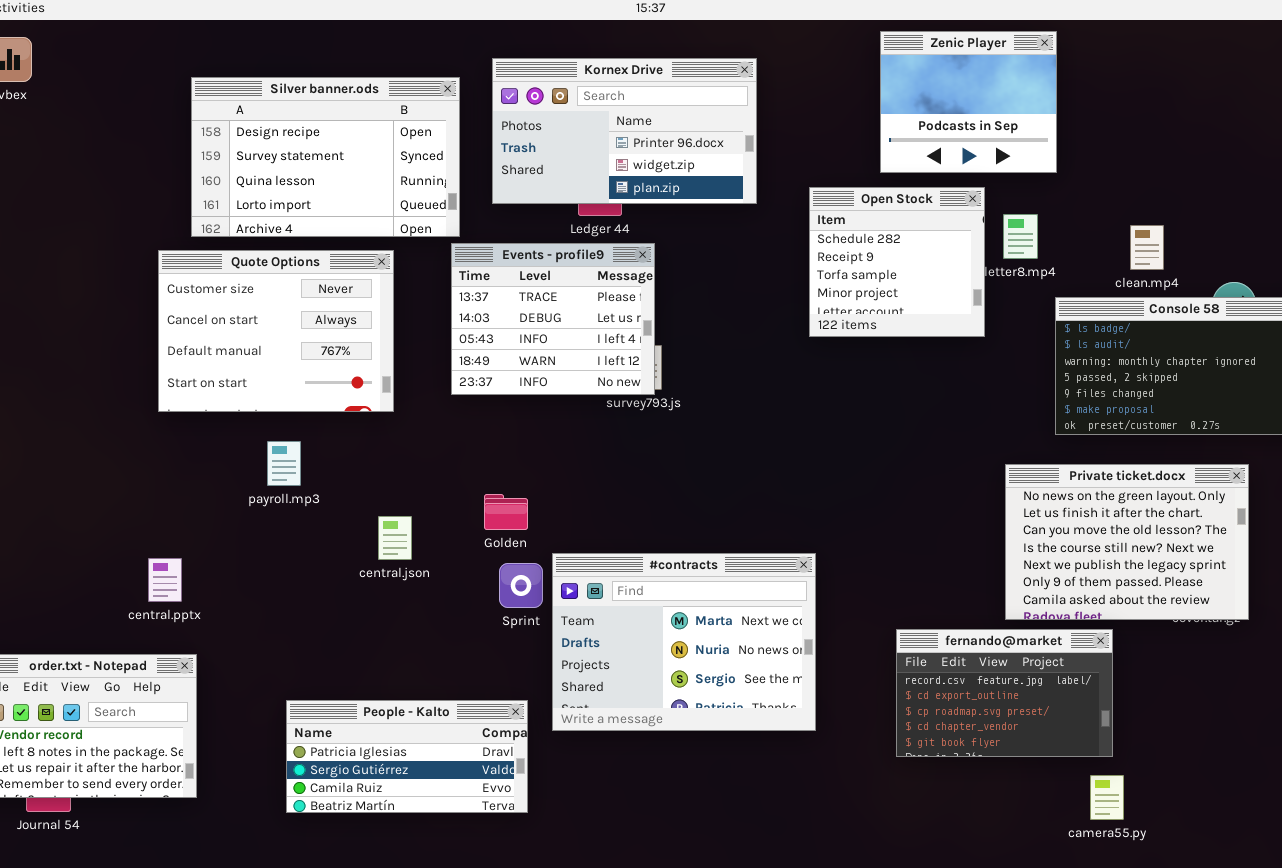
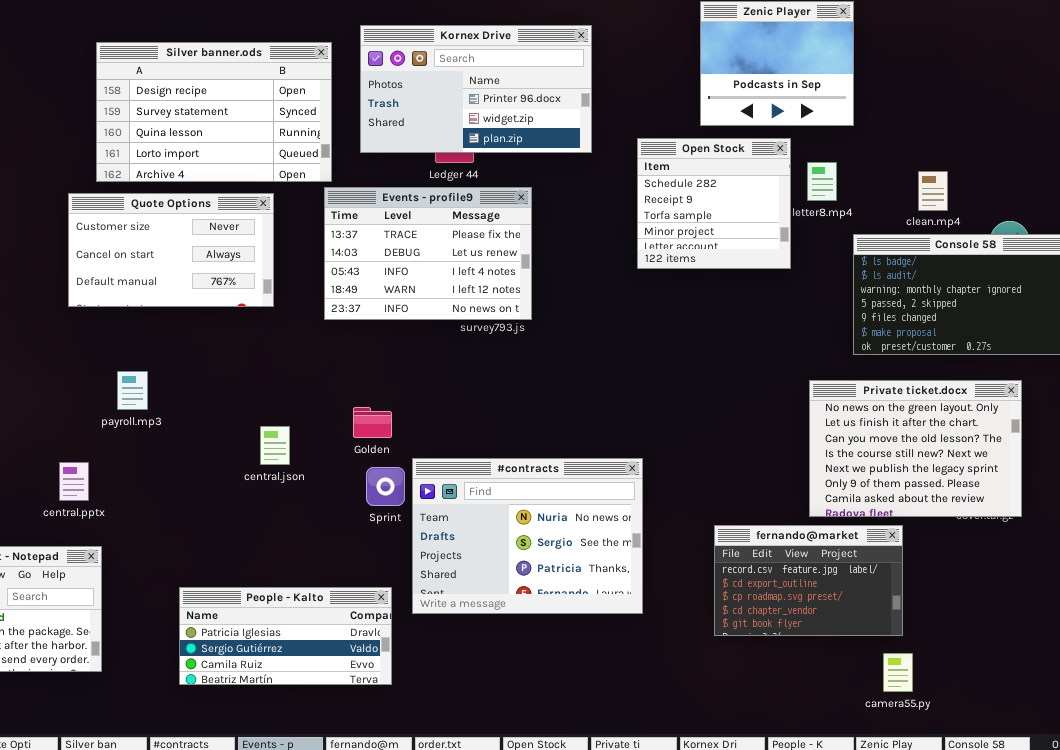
Events - profile9: [451,243,655,395] -> [324,187,532,320], resized
Quote Options: [158,250,394,412] -> [68,193,274,307], resized
payroll.mp3: [267,441,301,486] -> [117,371,148,410], moved
#contracts: [552,553,816,731] -> [412,458,643,614], scrolled down 1 row

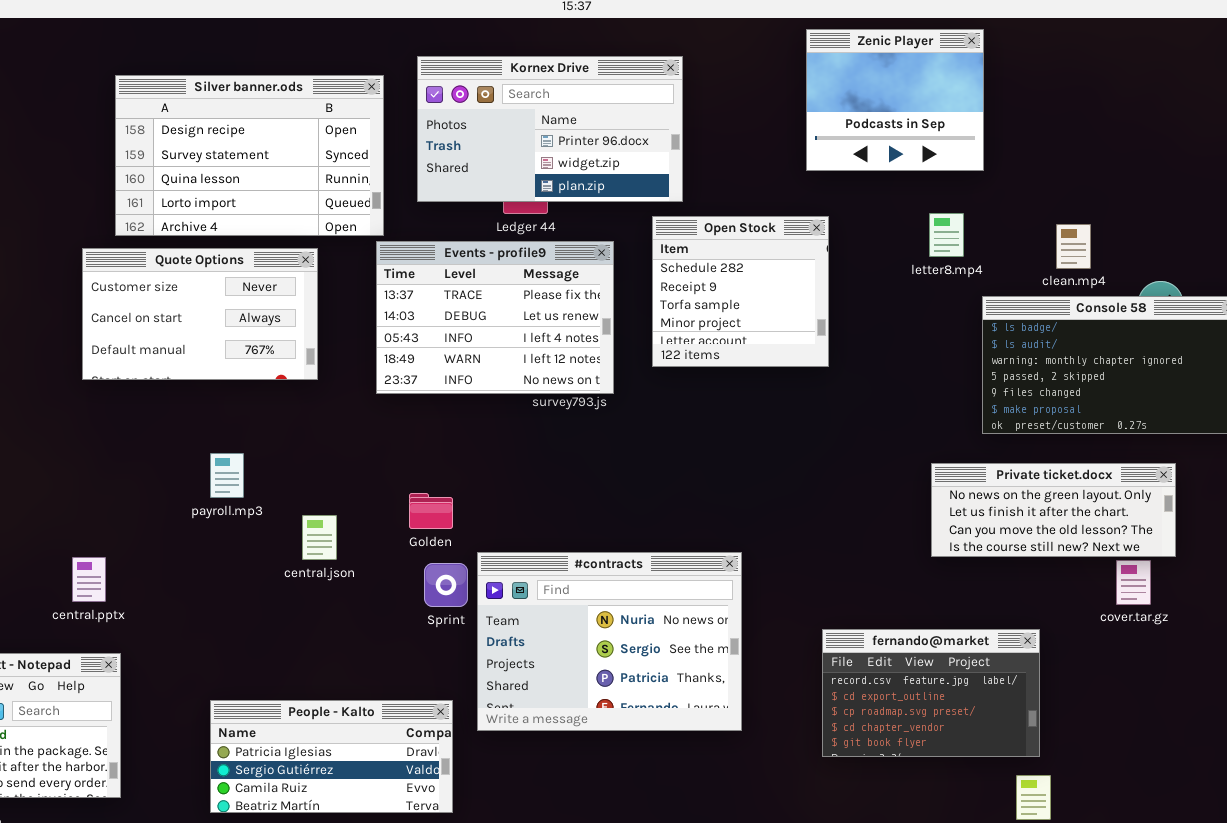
Open Stock: [637,138,791,269] -> [652,216,829,367], moved
payroll.mp3: [117,371,148,410] -> [210,453,244,498], moved
Private ticket.docx: [809,380,1022,517] -> [931,463,1176,557], resized

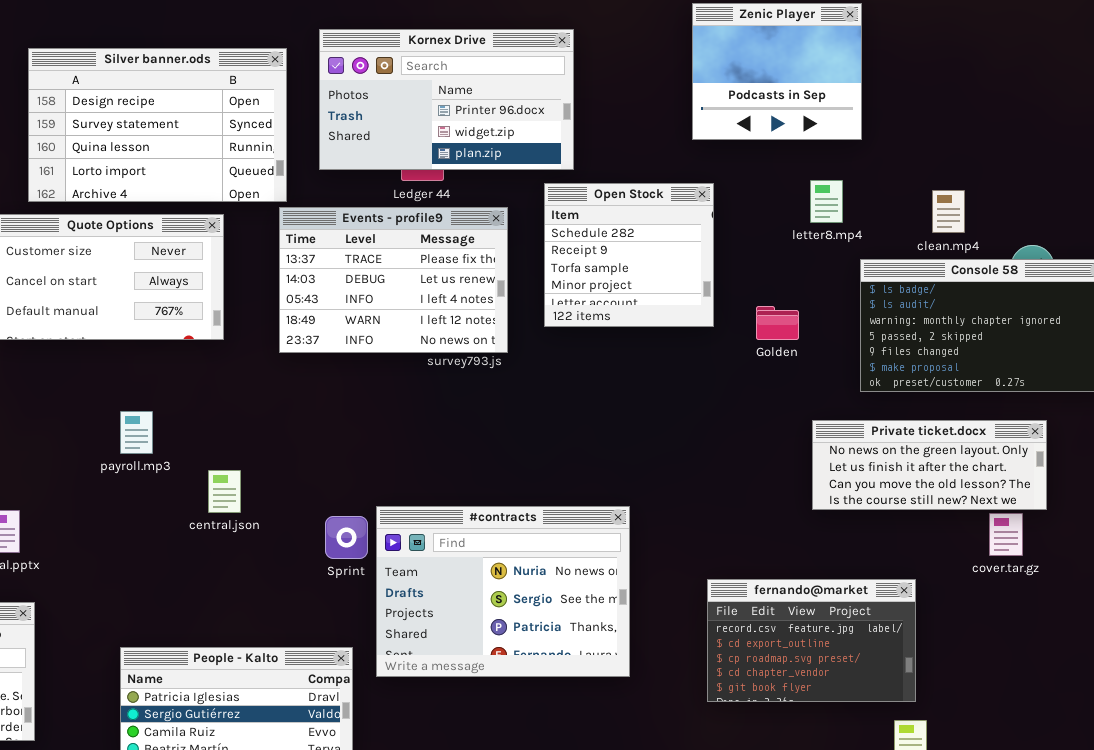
Golden: [409,493,453,529] -> [756,306,799,340], moved

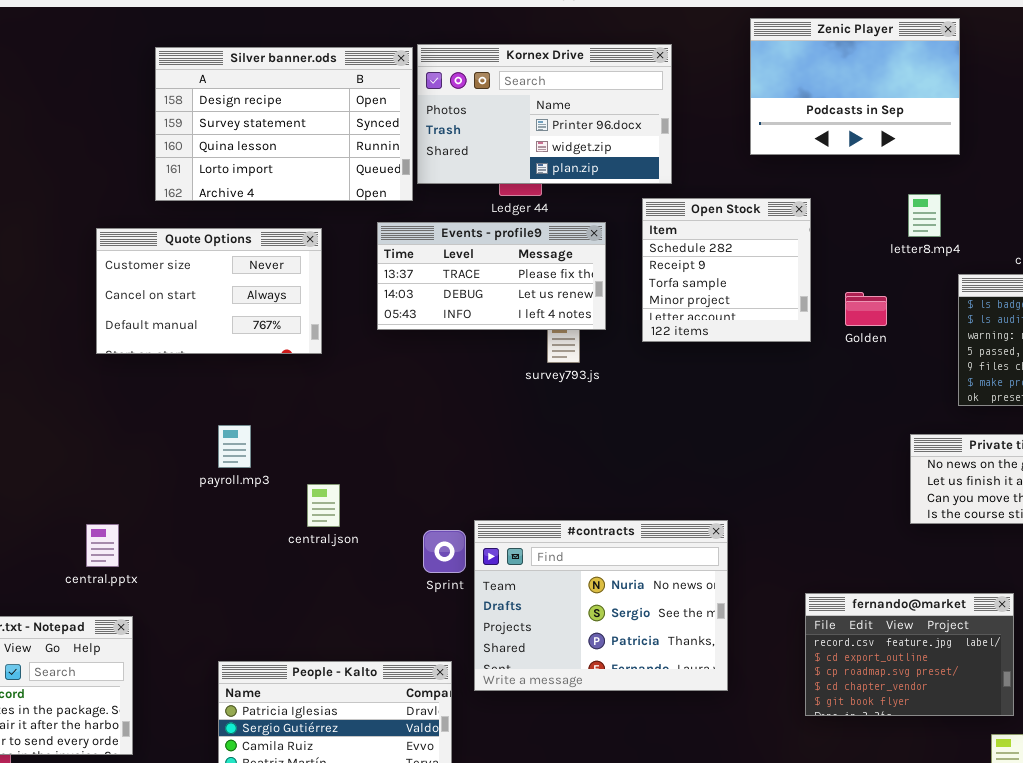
Zenic Player: [692,3,862,140] -> [750,18,960,155], resized
Silver banner.ods: [28,48,287,202] -> [155,47,413,201], moved
Events - profile9: [279,207,508,353] -> [377,222,606,330], resized
Golden: [756,306,799,340] -> [845,292,887,326], moved

